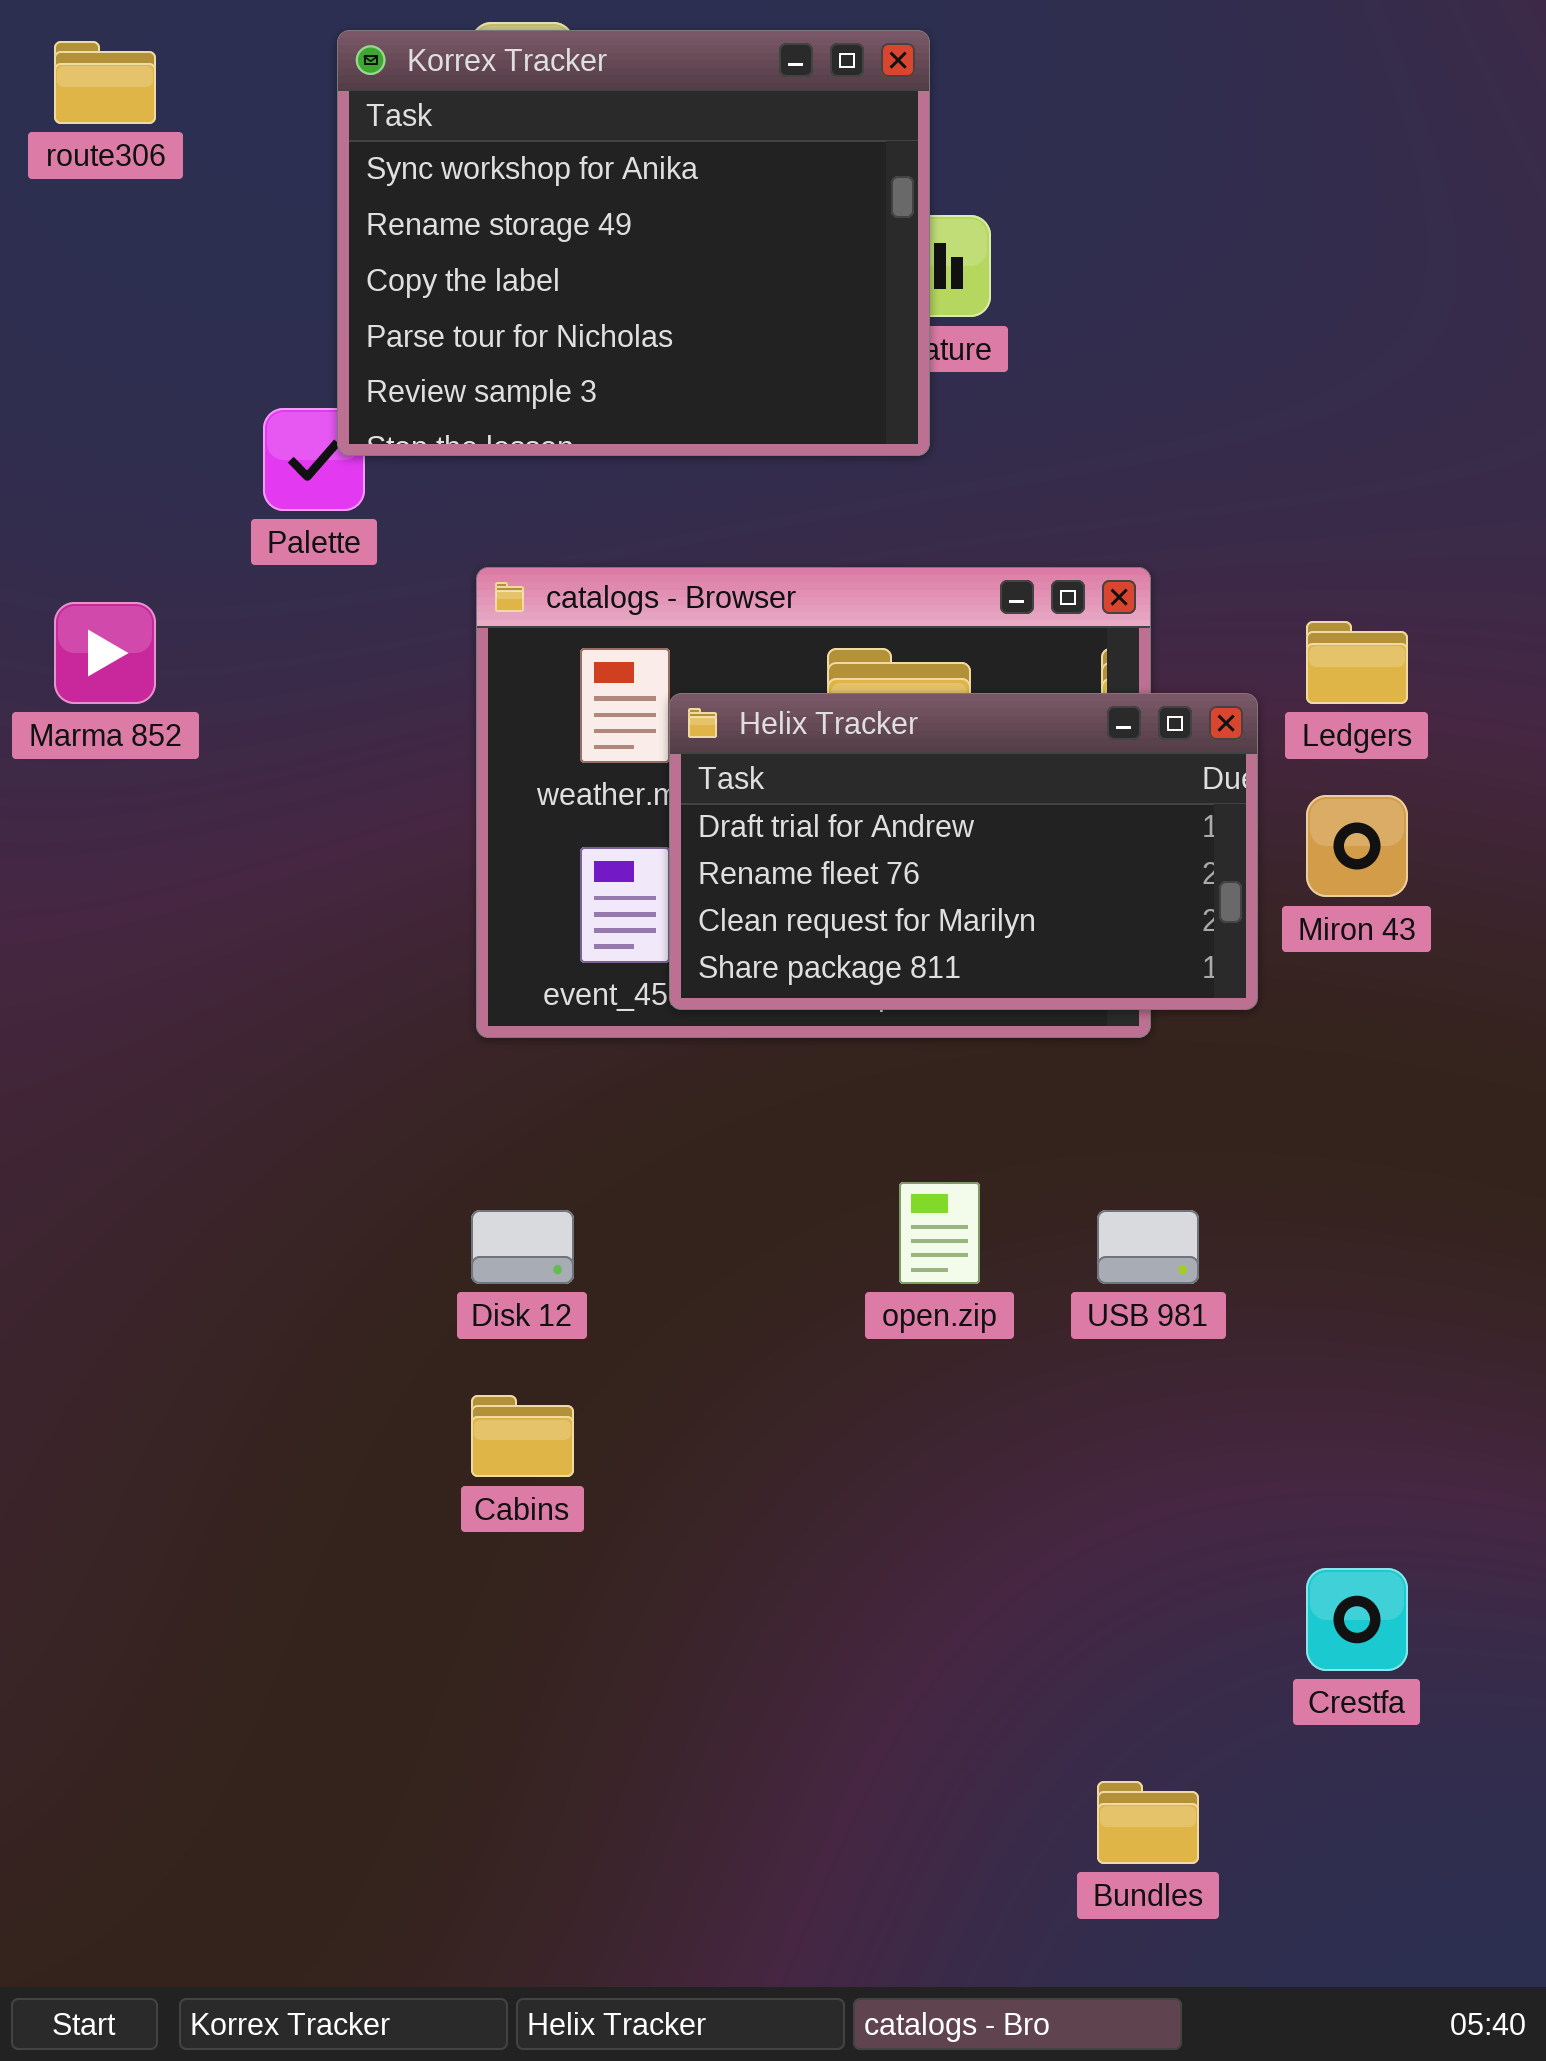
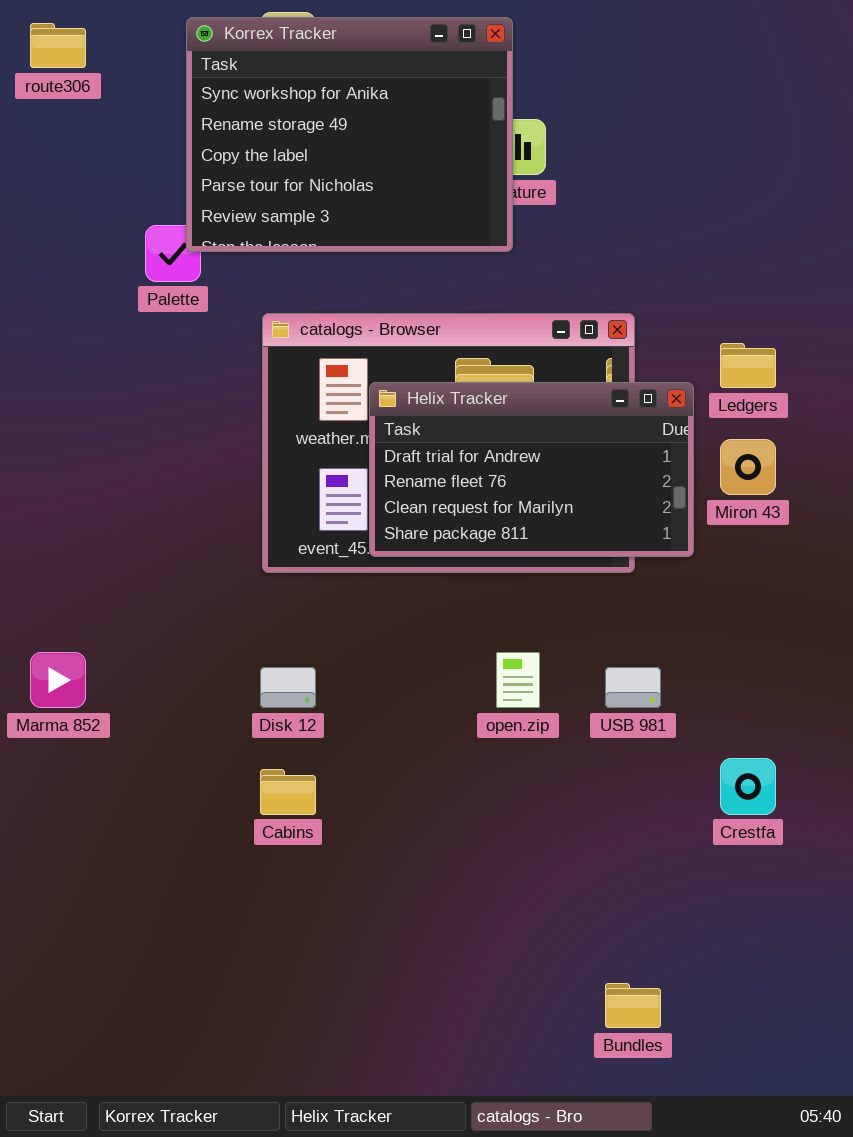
Marma 852: [54,602,156,704] -> [30,652,86,708], moved
Crestfa: [1306,1568,1408,1671] -> [720,758,776,815], moved

